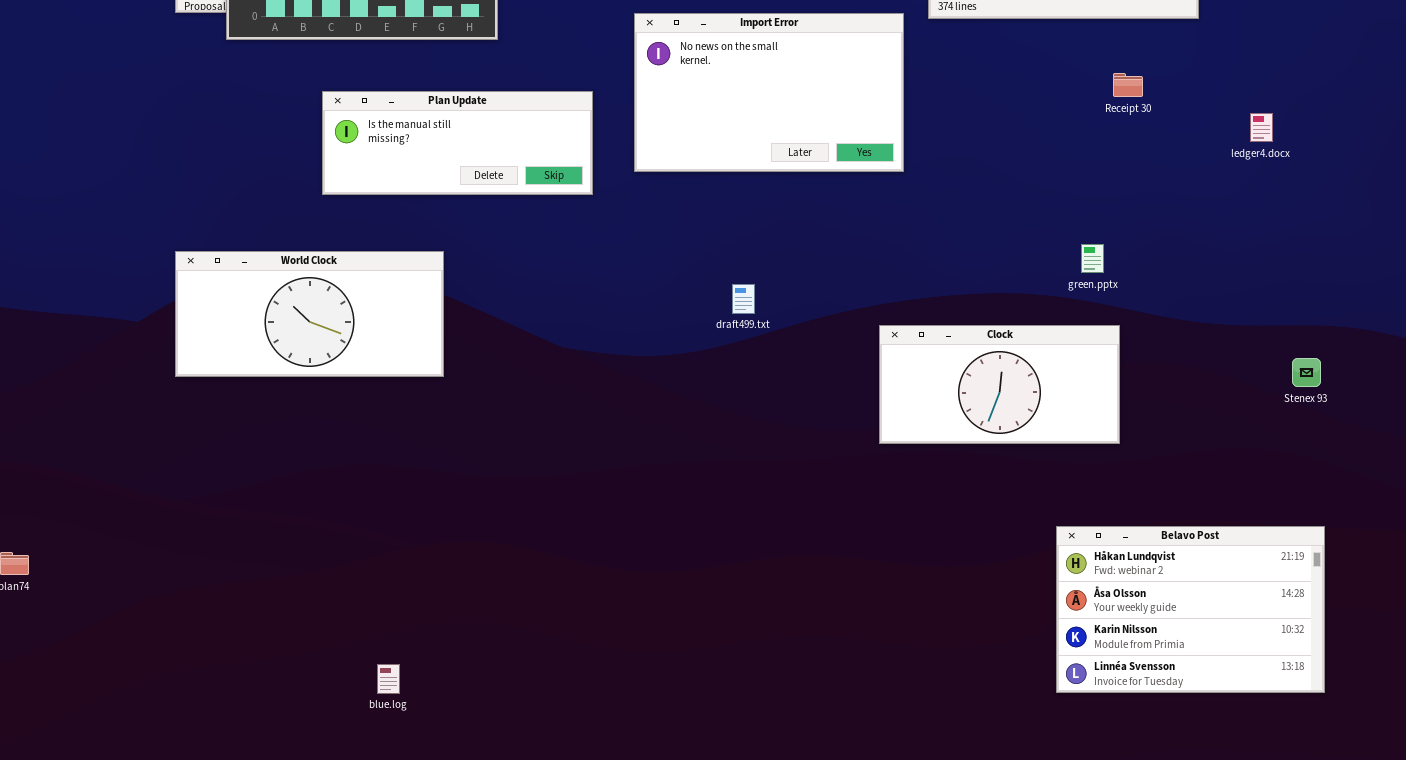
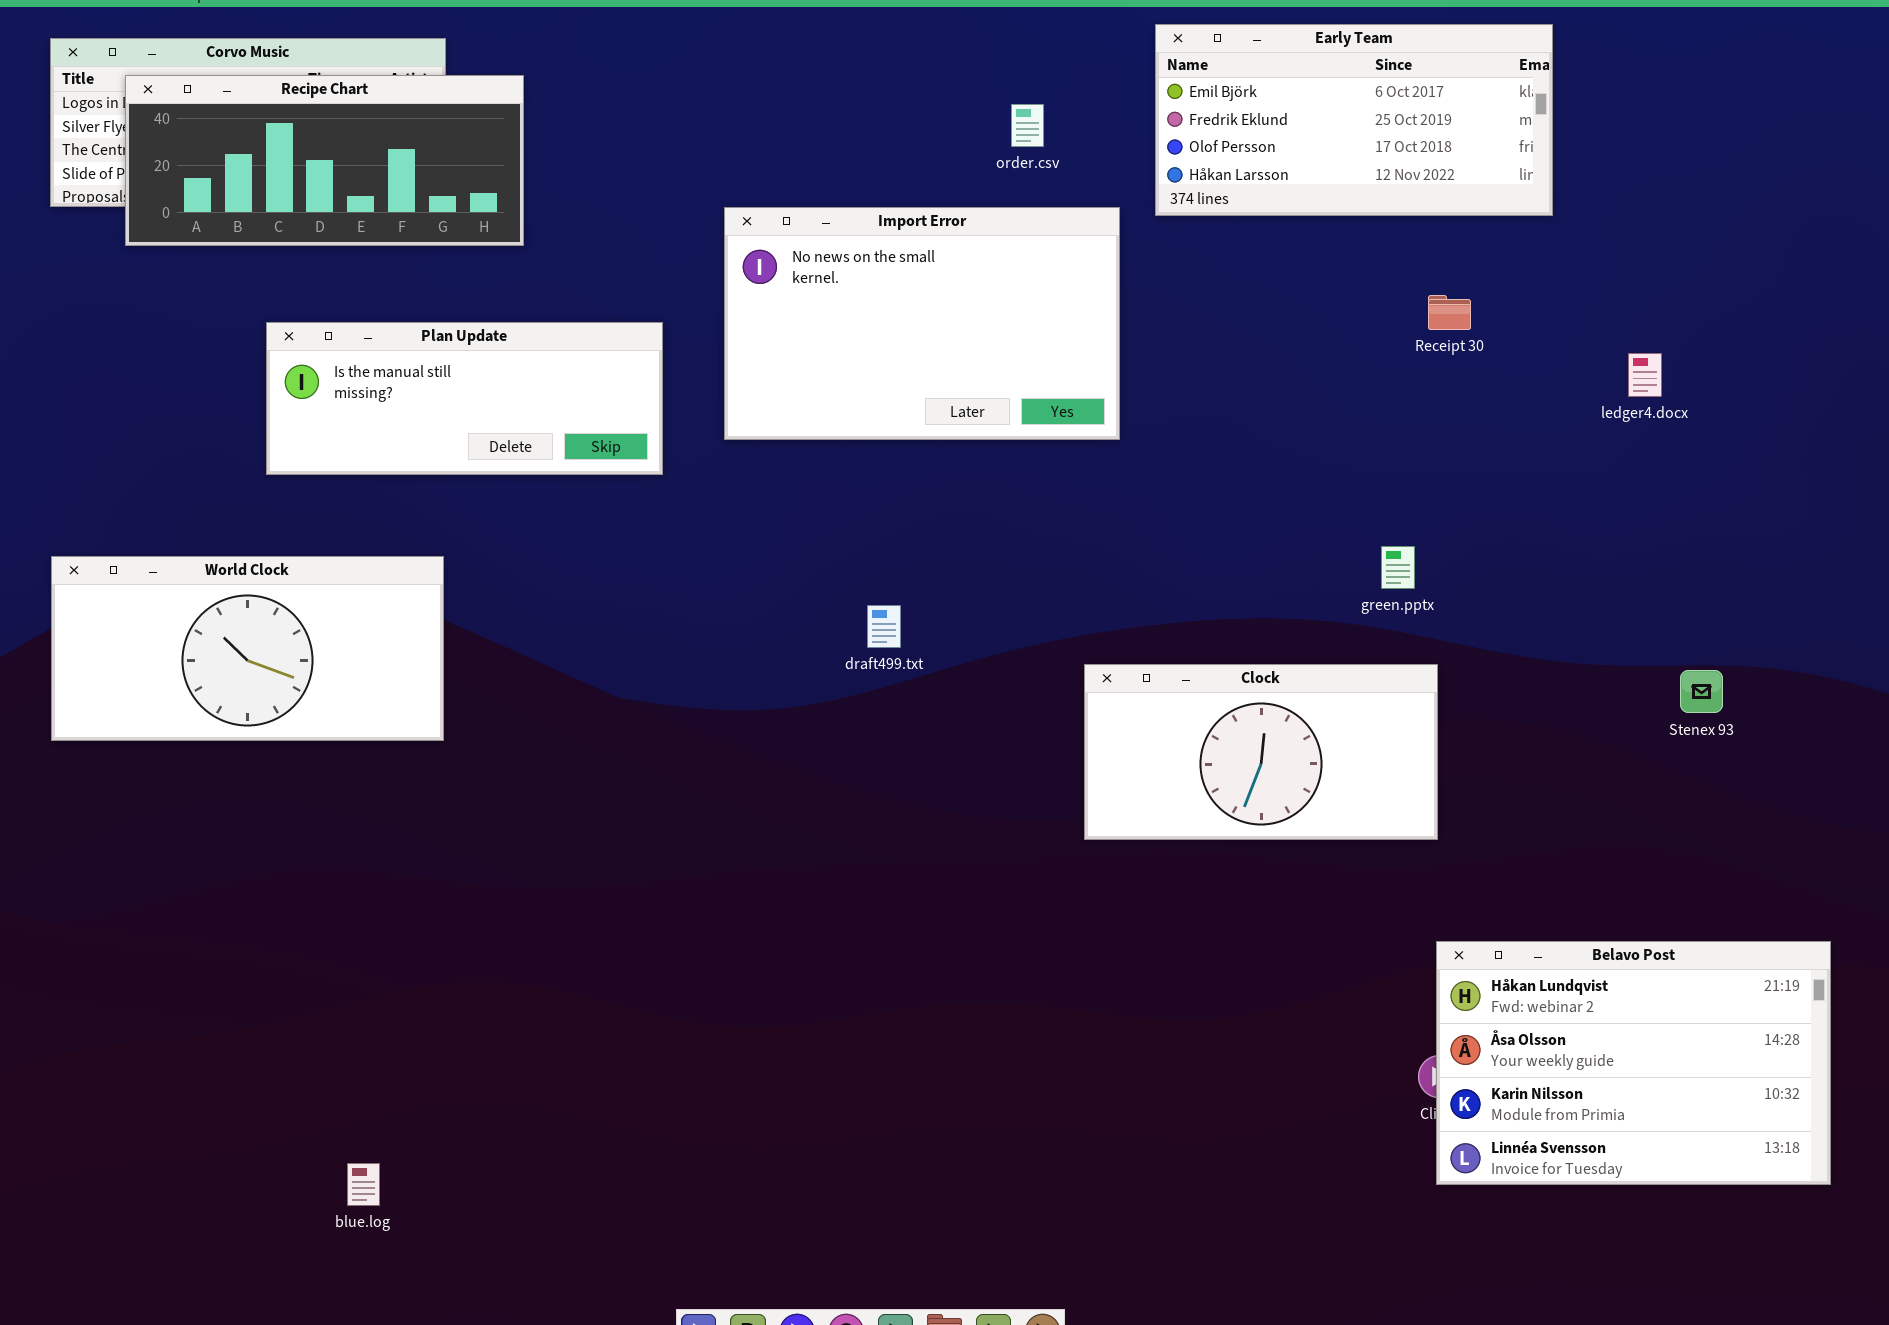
Stenex 93: [1292,358,1321,387] -> [1680,670,1723,713], moved
Belavo Post: [1056,526,1325,693] -> [1436,941,1831,1185], moved

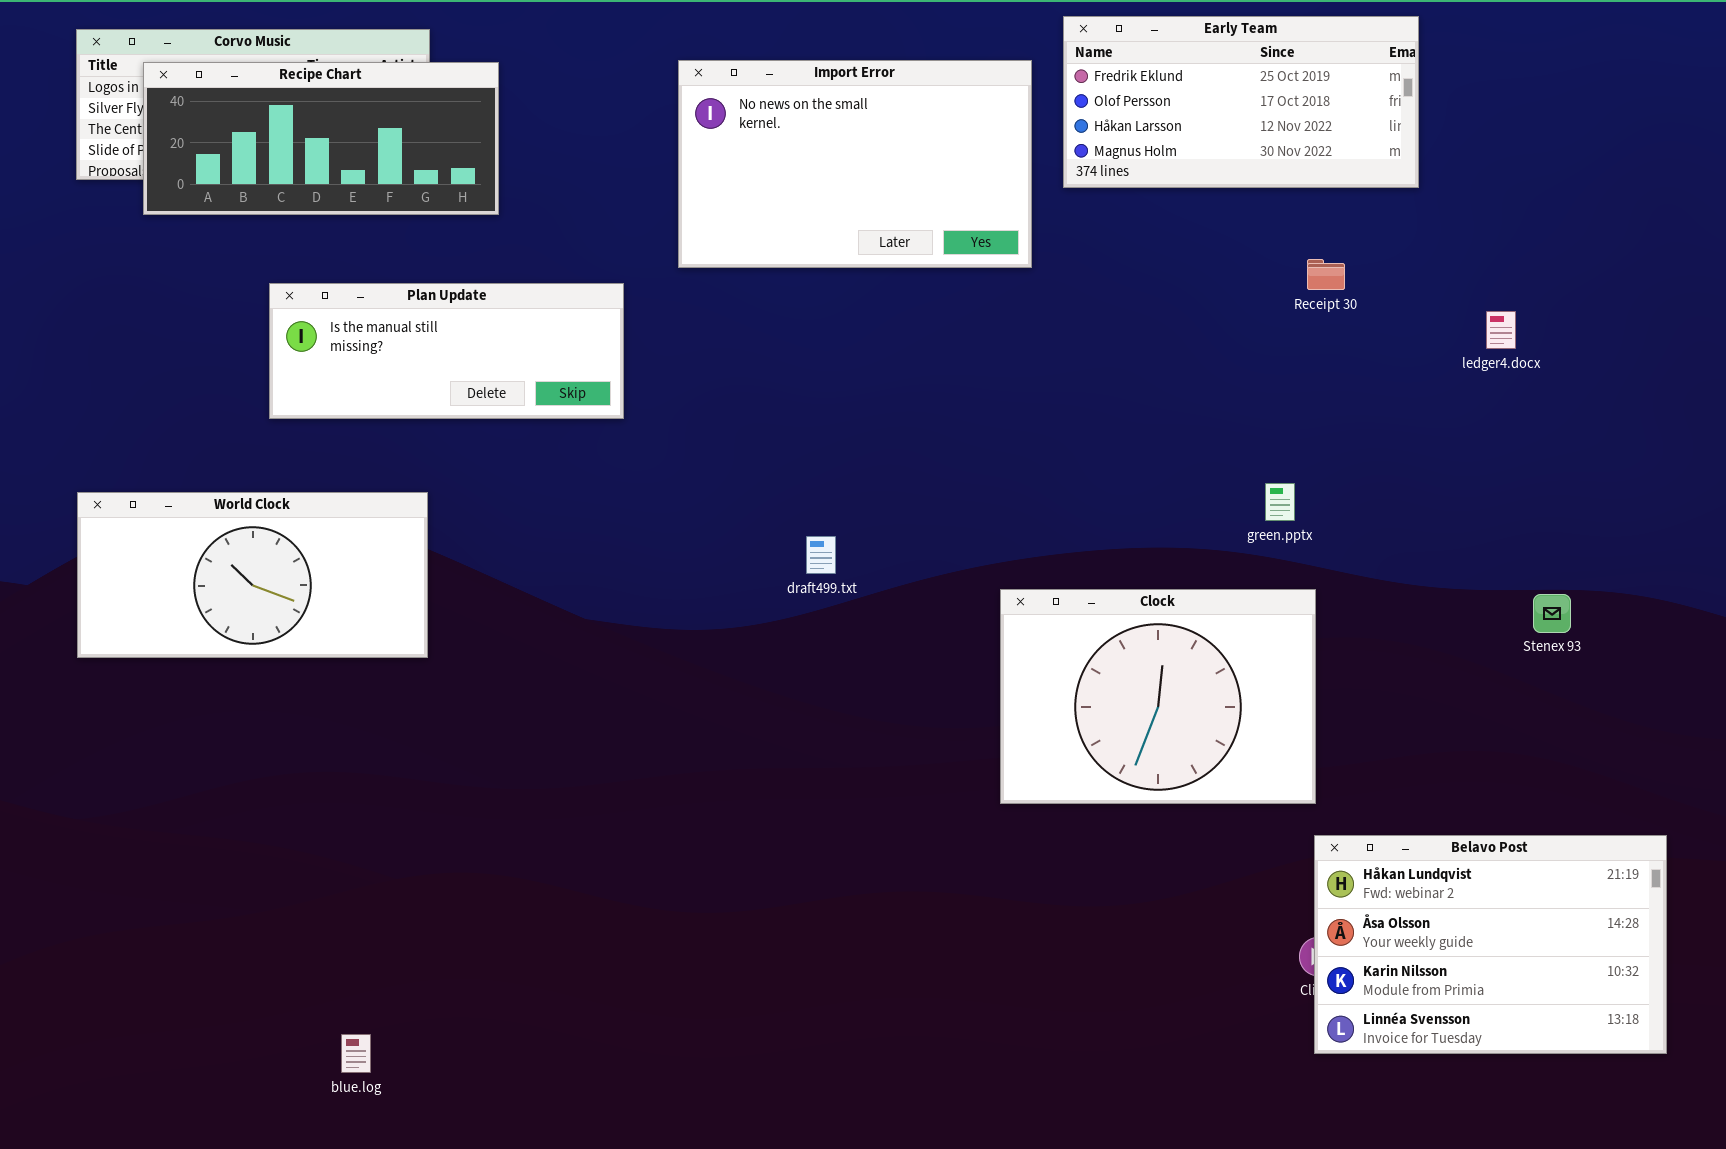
Early Team: [1155,24,1553,216] -> [1063,16,1419,188], scrolled down 1 row
Import Error: [724,207,1120,440] -> [678,60,1032,268], moved
Clock: [1084,664,1438,840] -> [1000,589,1316,804], resized

